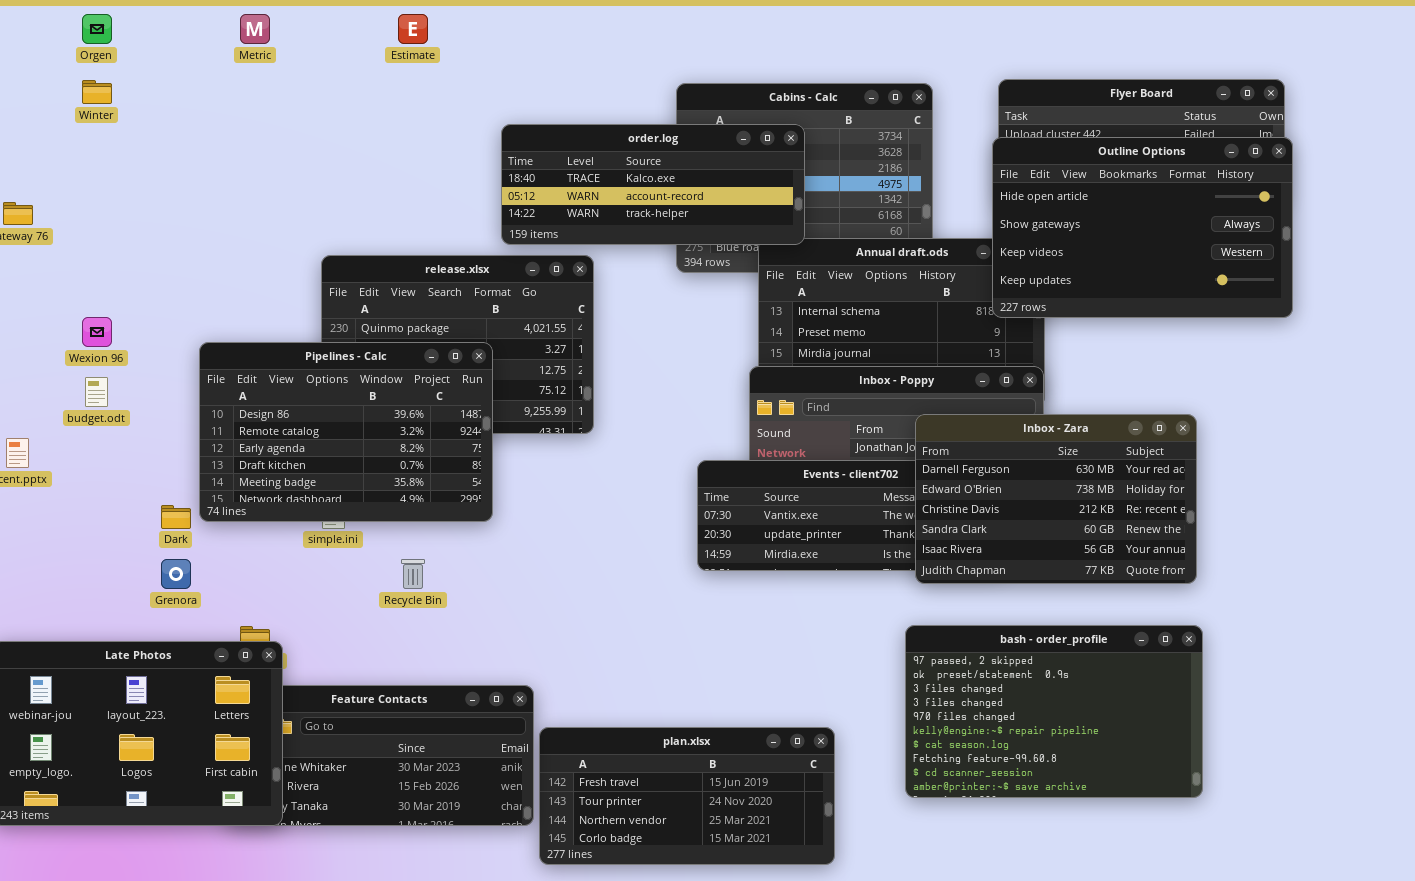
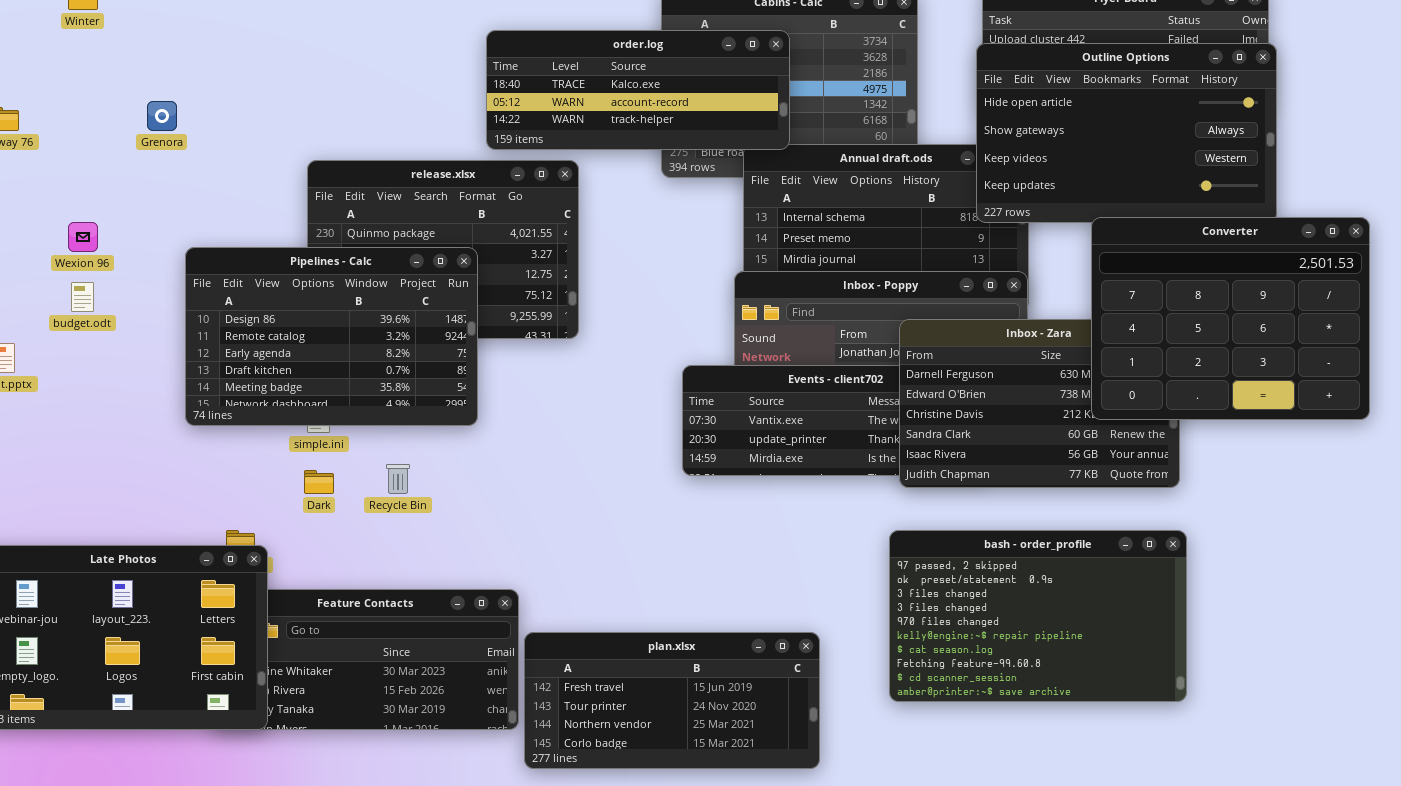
Converter: none -> [1091,217,1370,420], opened
Dark: [161,505,191,529] -> [304,470,334,494], moved
Grenora: [161,559,191,589] -> [147,101,177,131], moved

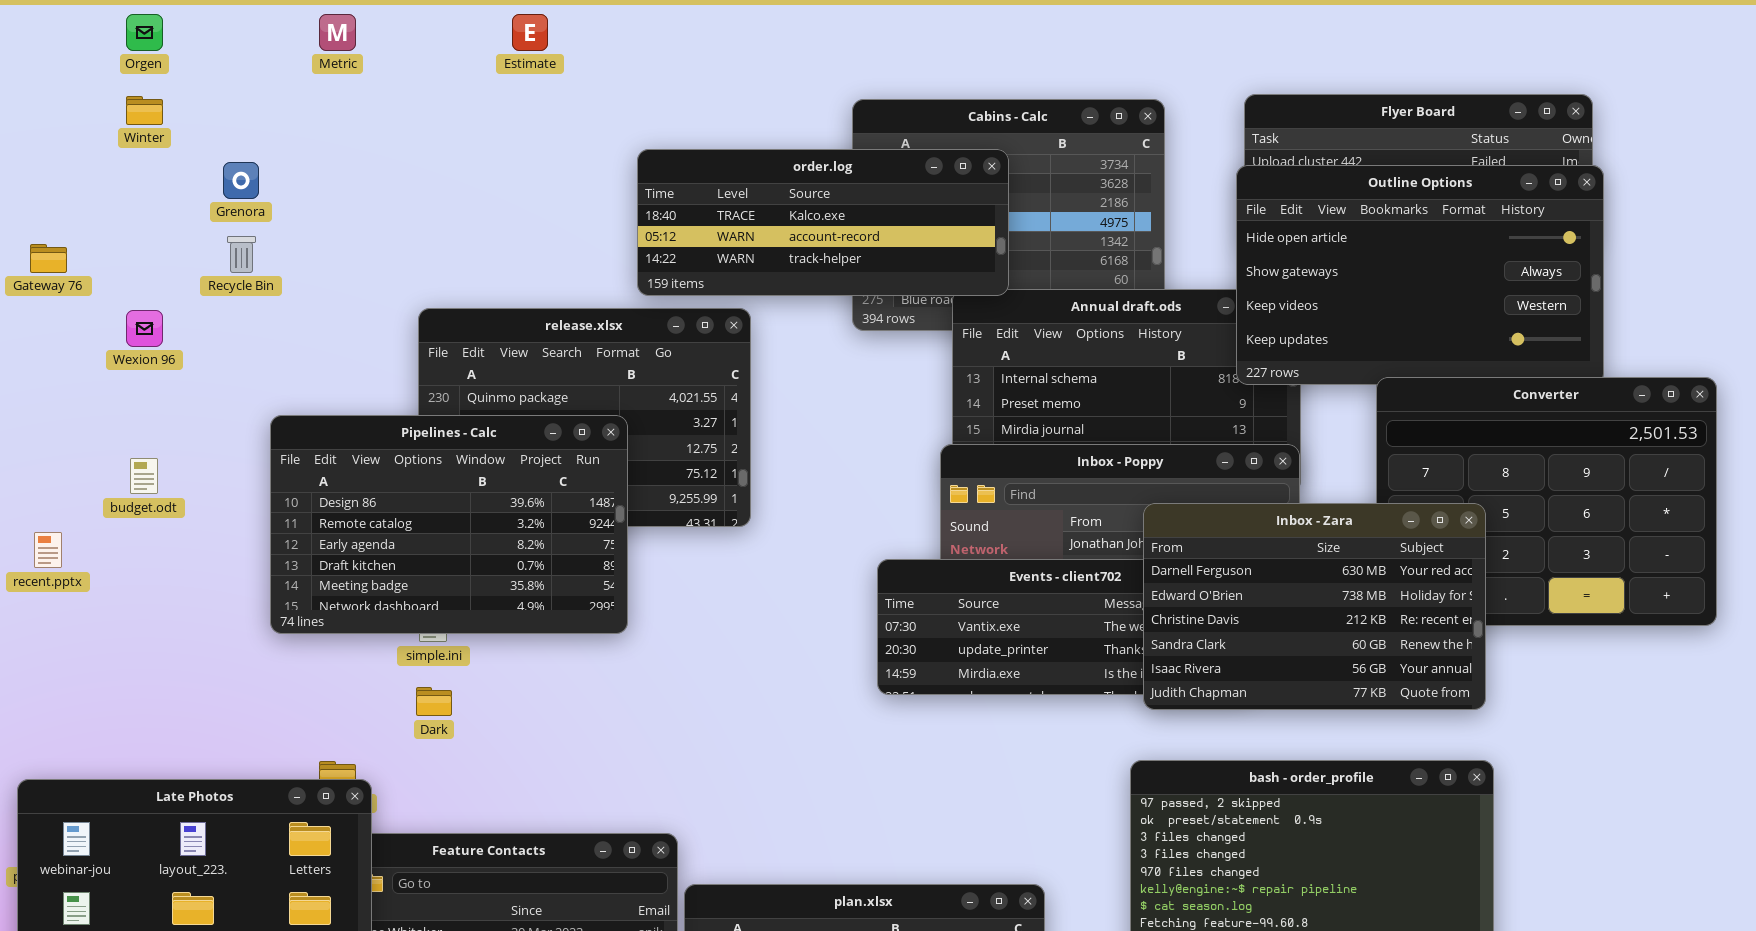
Grenora: [147,101,177,131] -> [223,162,259,199], moved
Wexion 96: [68,222,98,252] -> [126,310,163,347], moved
Inbox - Zara: [899,319,1180,488] -> [1143,503,1486,710], raised
Recycle Bin: [386,464,410,494] -> [227,236,256,273], moved

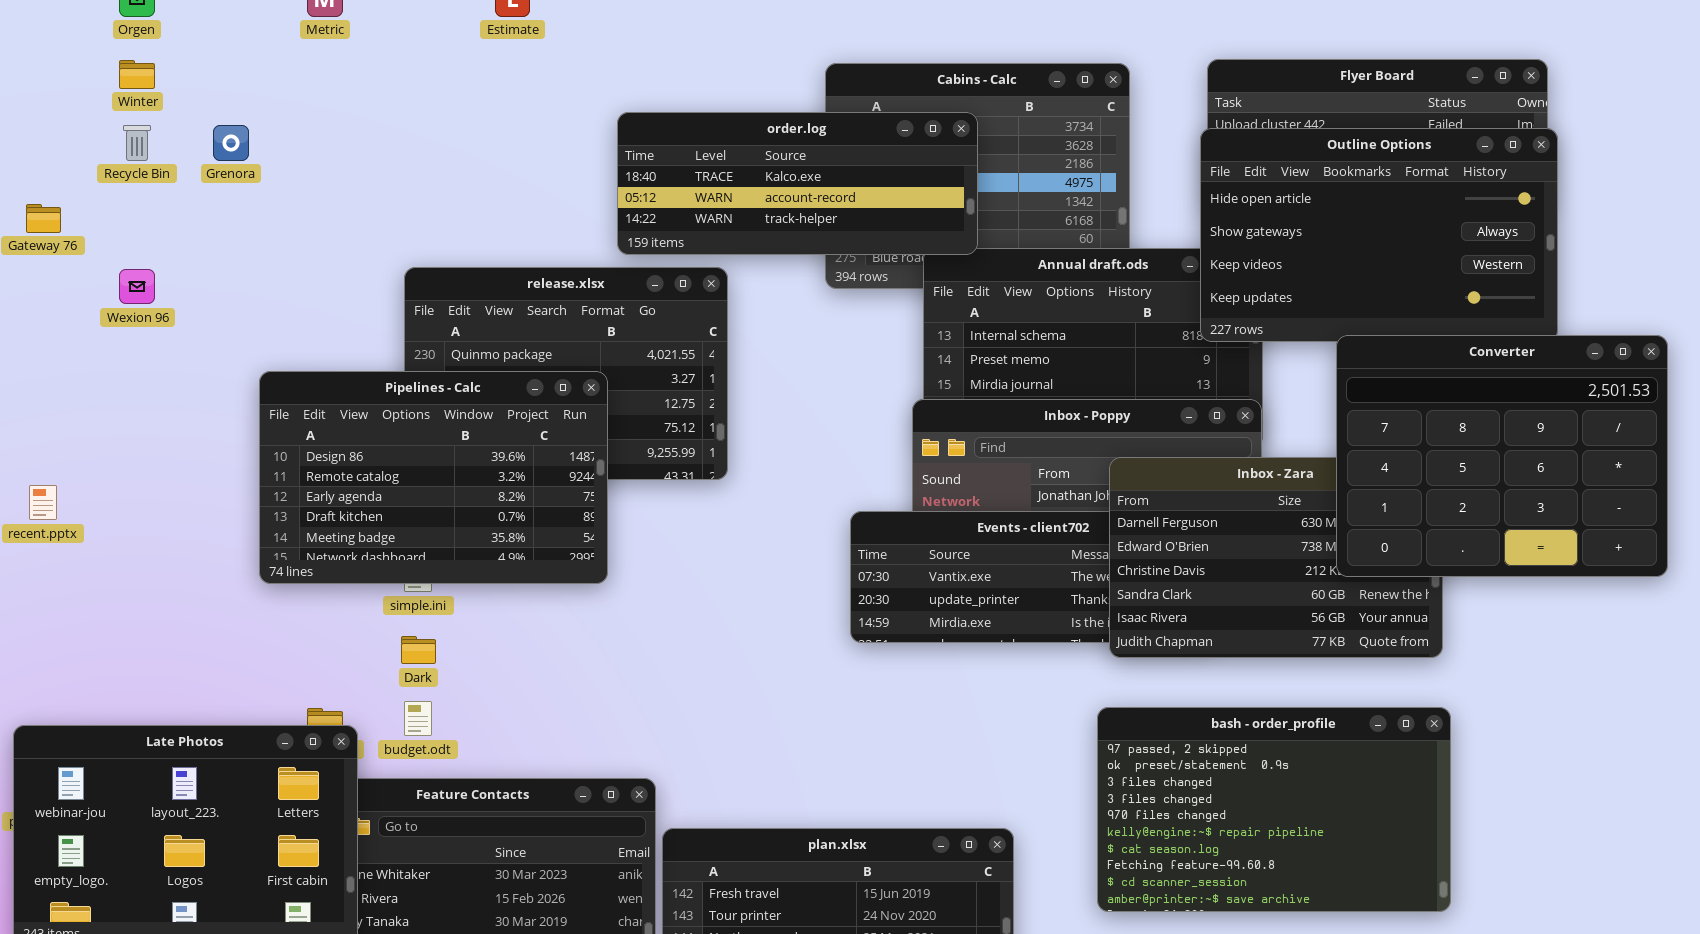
Recycle Bin: [227,236,256,273] -> [123,125,151,161], moved
Converter: [1376,377,1717,626] -> [1336,335,1668,577], raised
budget.odt: [130,458,158,494] -> [404,701,432,736], moved

